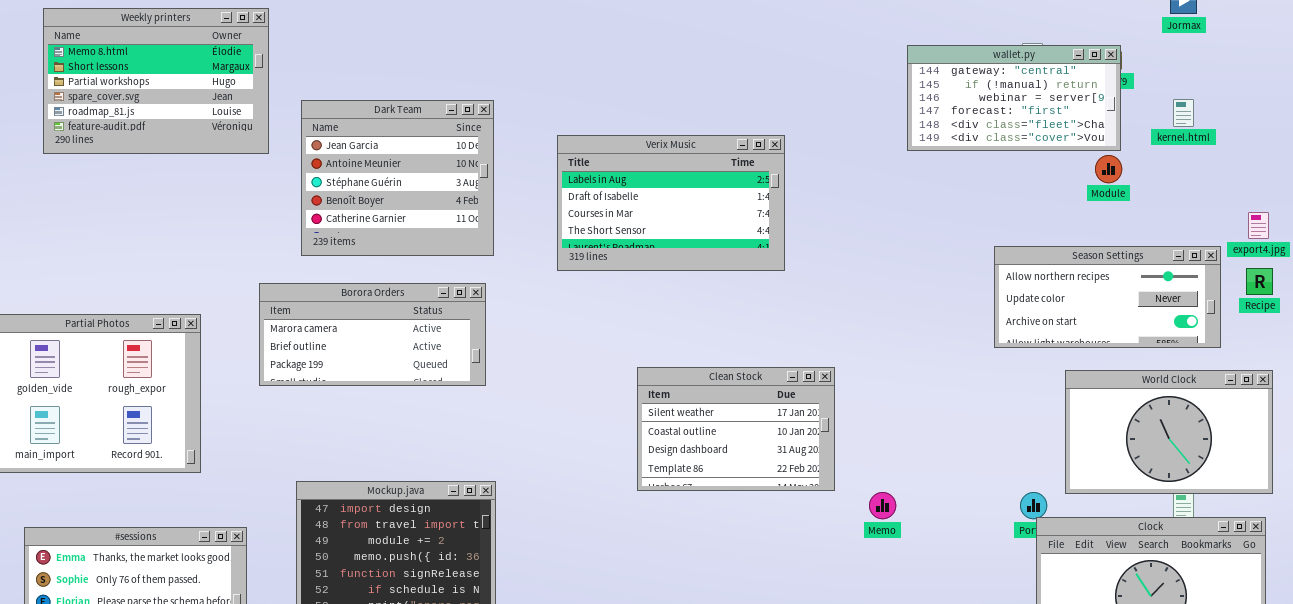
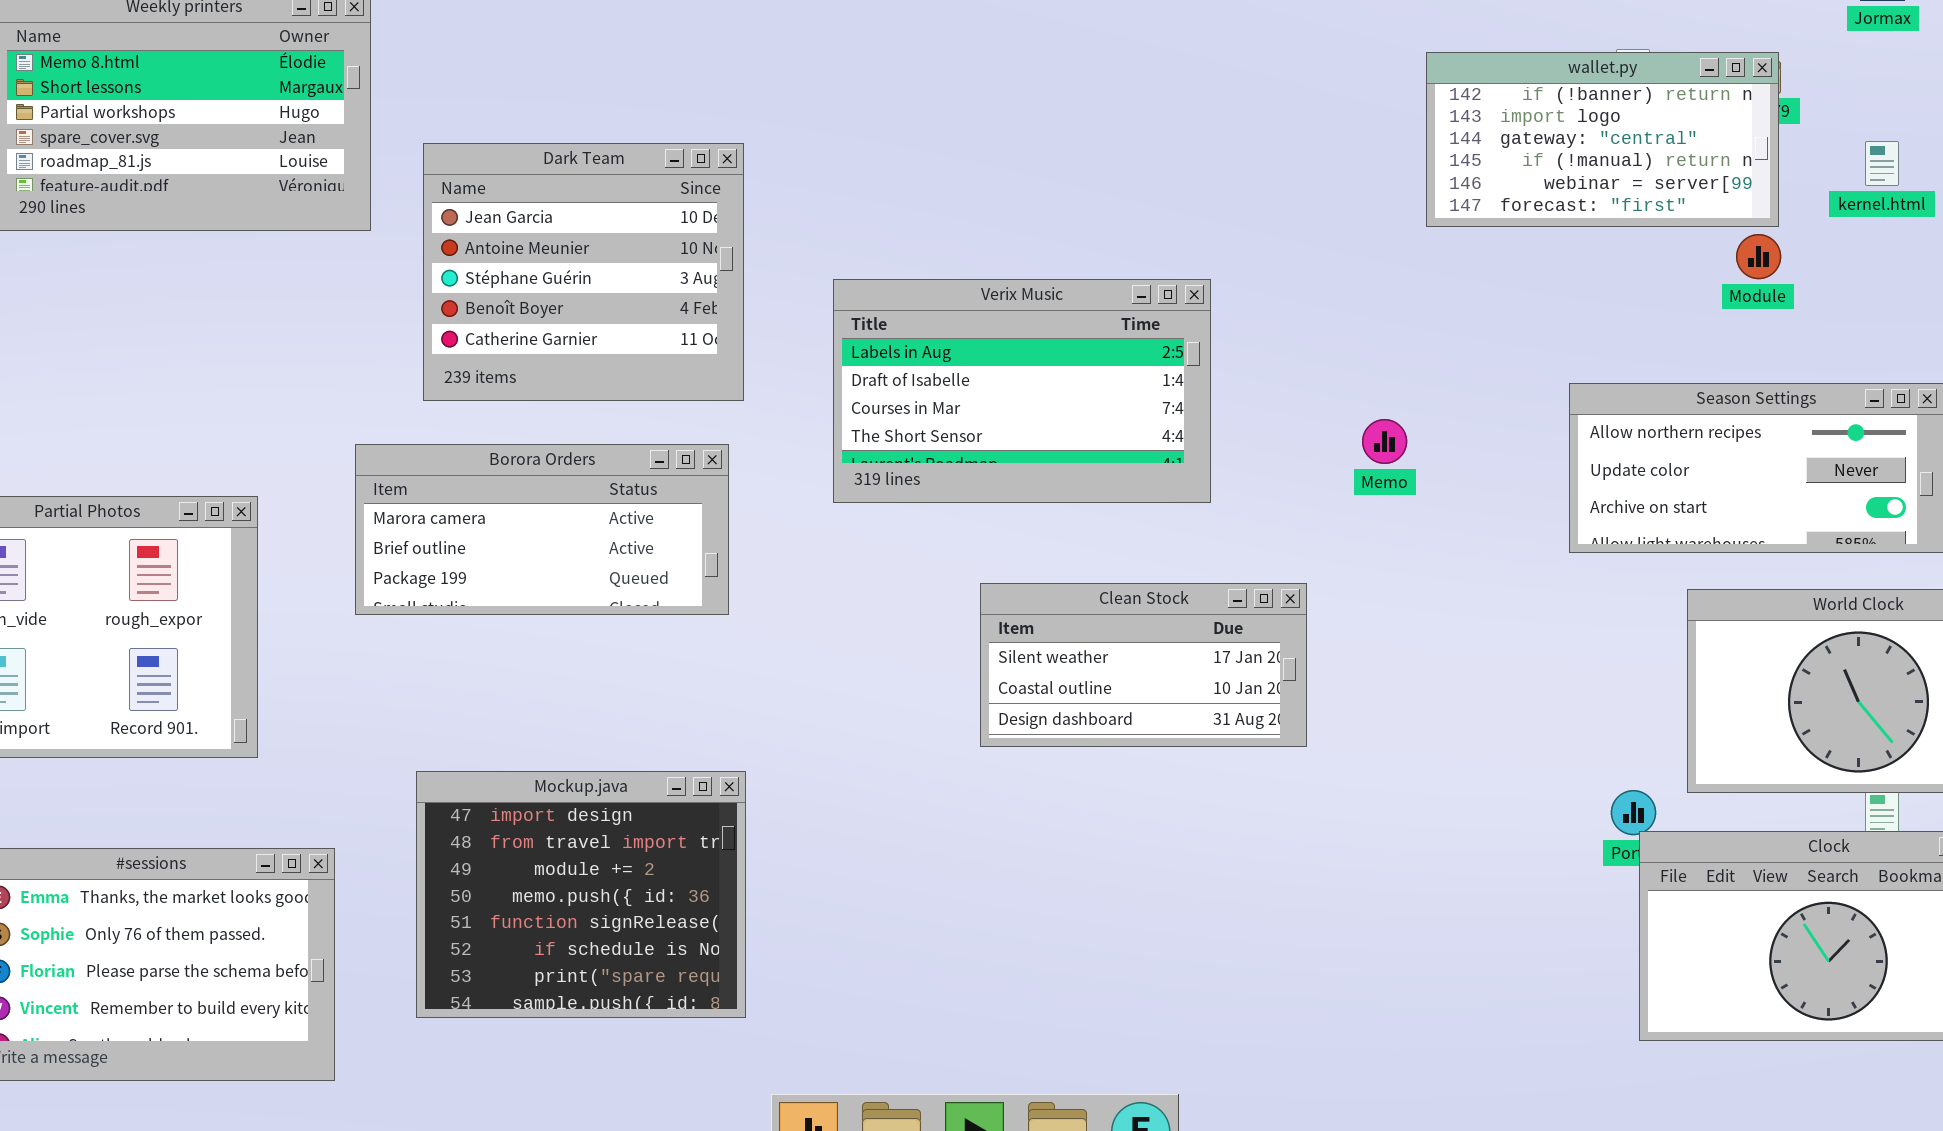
wallet.py: [907,45,1121,151] -> [1426,52,1779,227], scrolled up 2 rows
Verix Music: [557,135,785,271] -> [833,279,1211,503], moved
Clean Stock: [637,367,835,491] -> [980,583,1307,747], resized
Memo: [869,492,896,519] -> [1362,419,1407,464], moved

